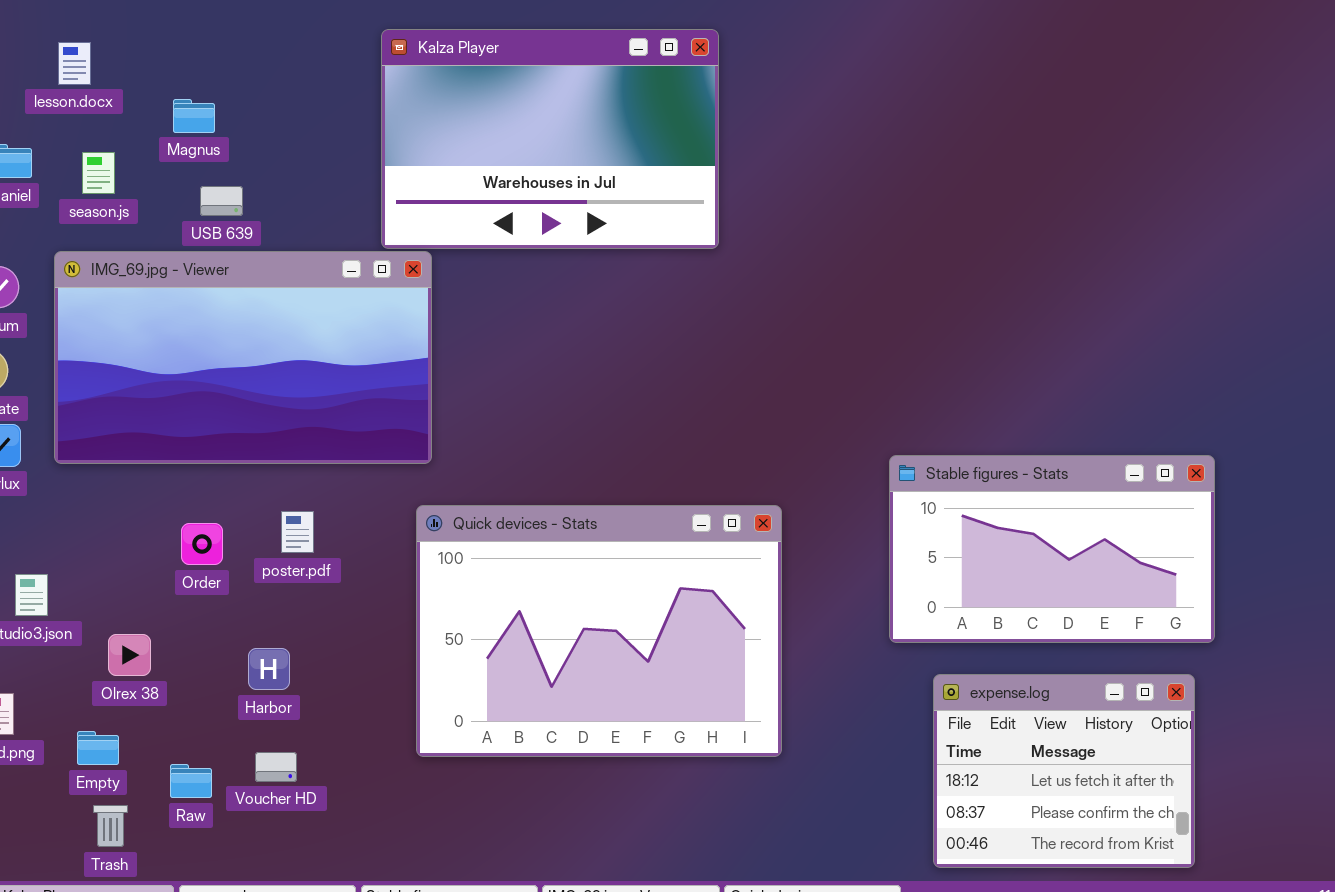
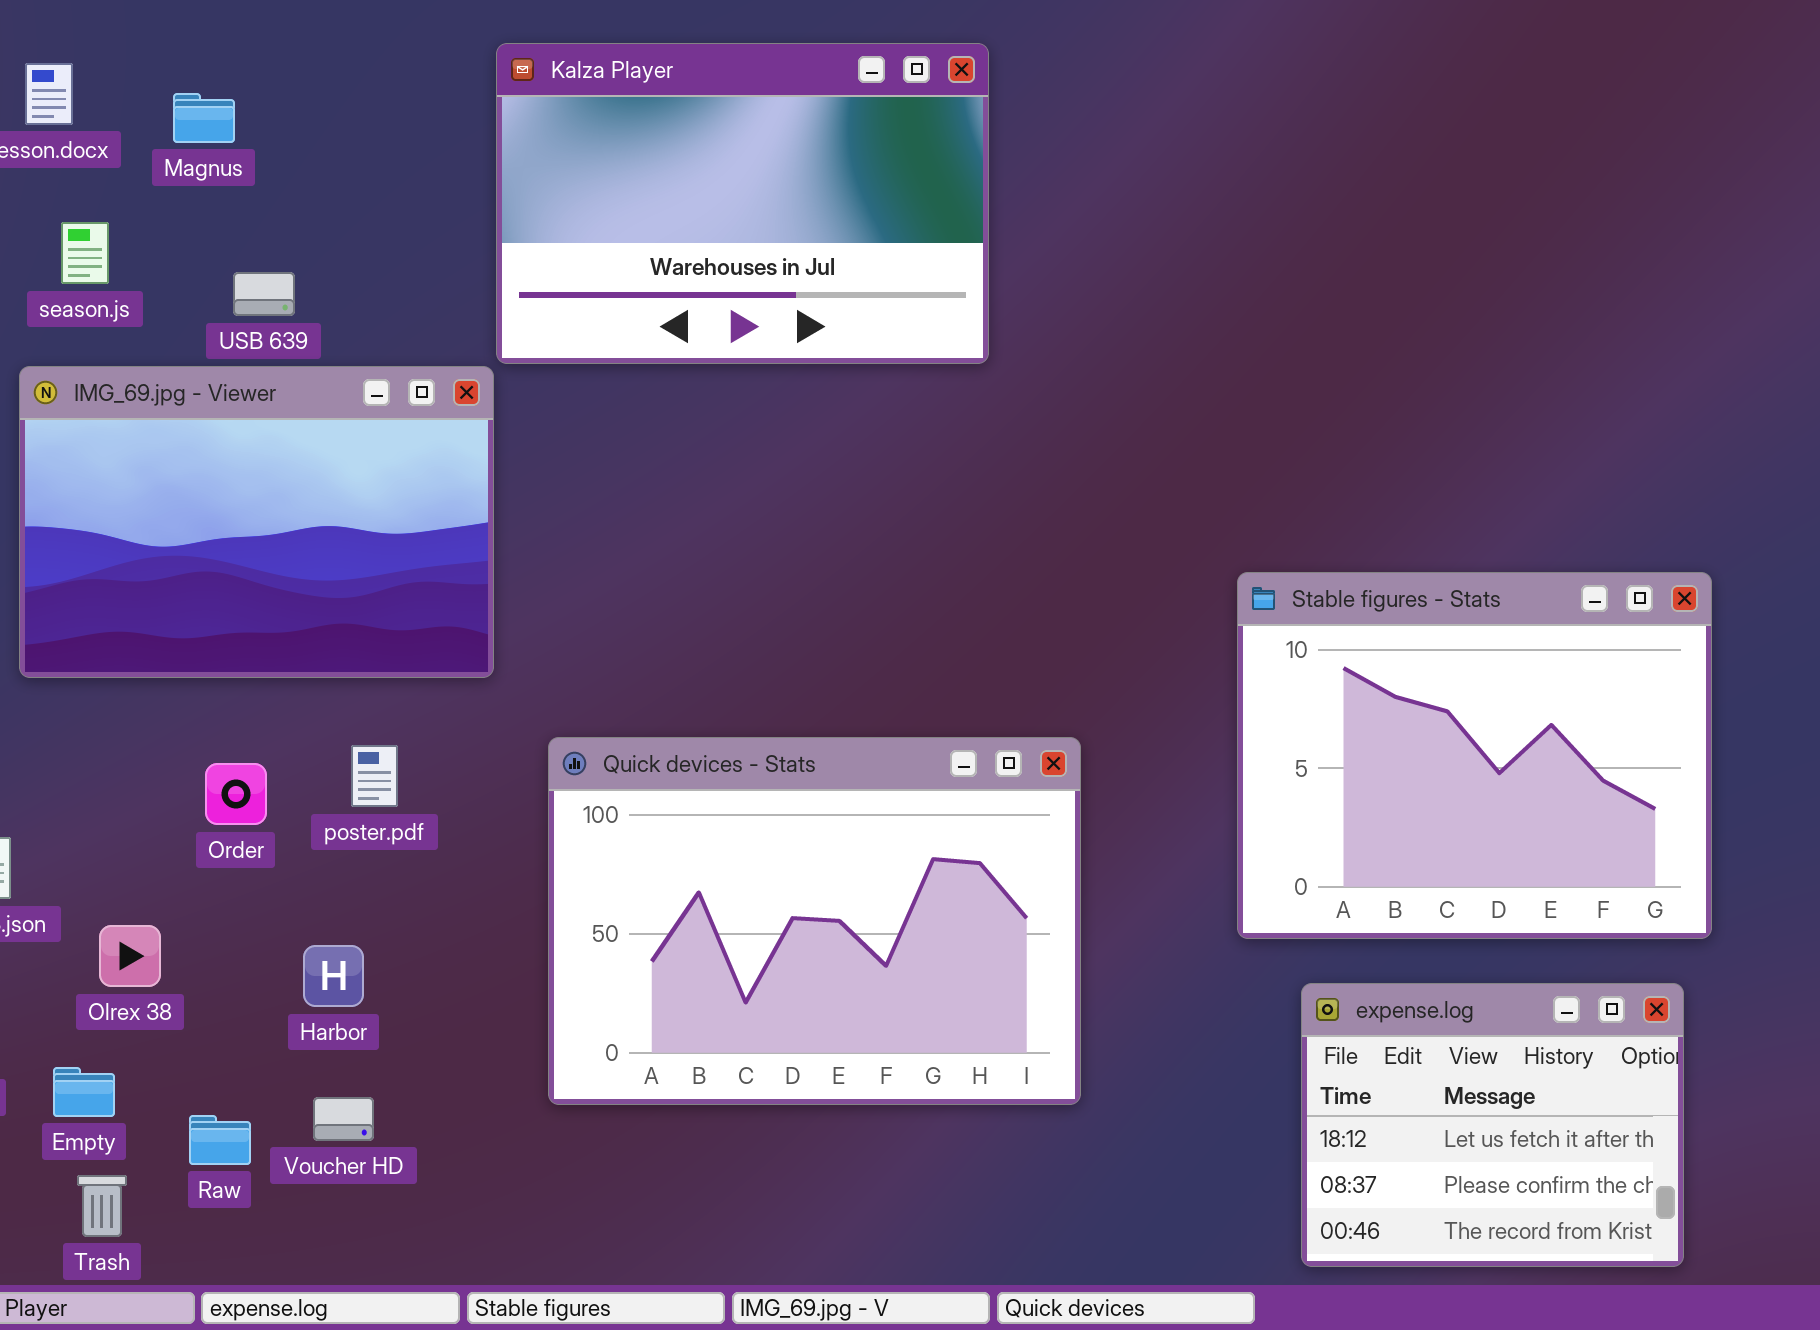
Magnus: [173,99,215,133] -> [173,93,235,143], moved
IMG_69.jpg - Viewer: [54,251,432,464] -> [19,366,494,678], resized
Stable figures - Stats: [889,455,1215,643] -> [1237,572,1712,939], resized

